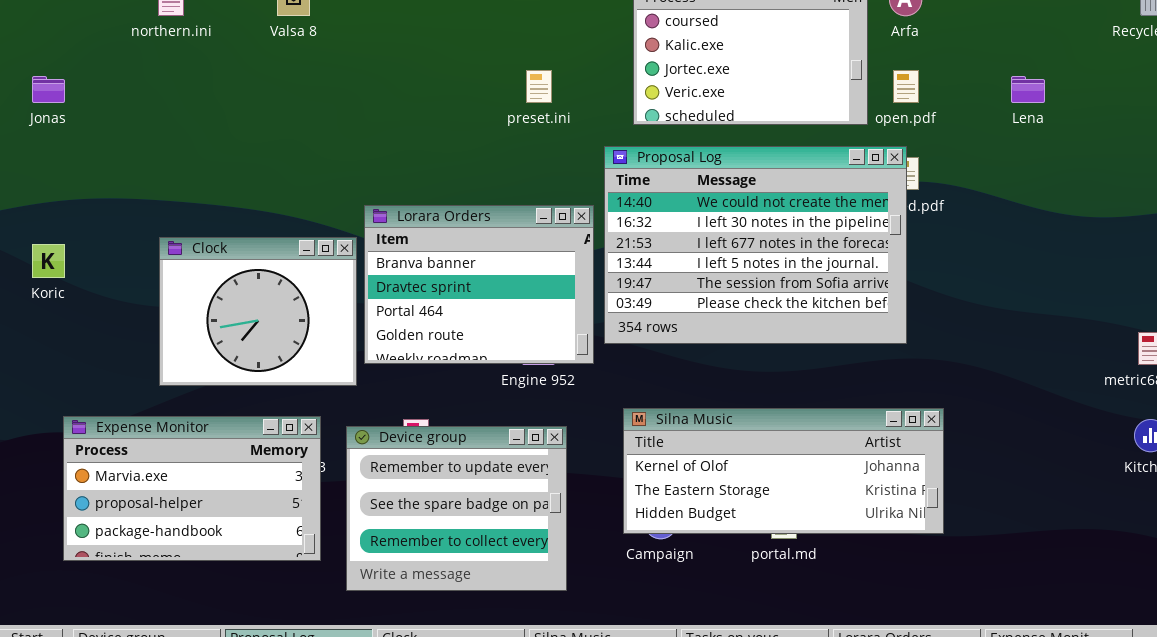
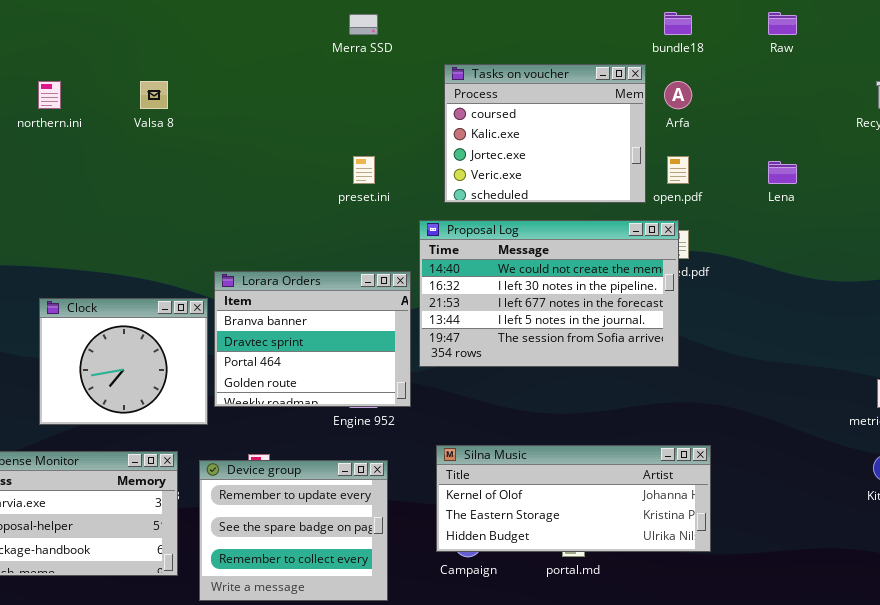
Proposal Log: [604,146,907,344] -> [419,220,679,367], resized

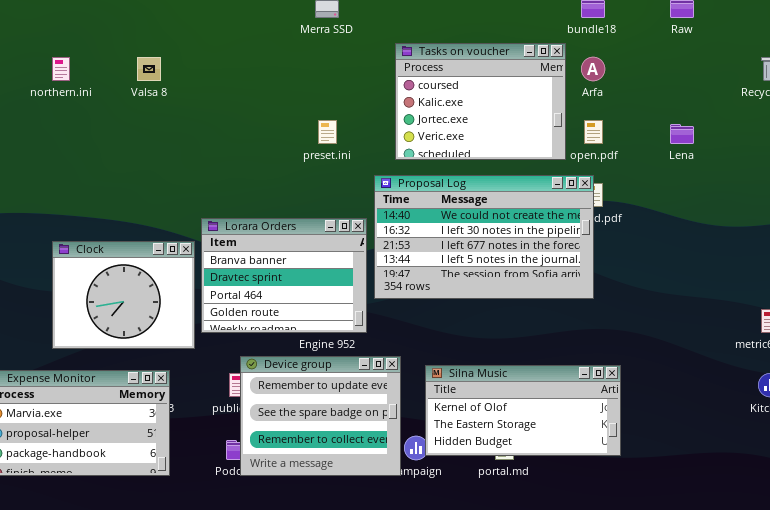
Silna Music: [436,445,711,552] -> [425,365,621,456], resized
Device group: [199,460,388,601] -> [240,356,401,476], moved

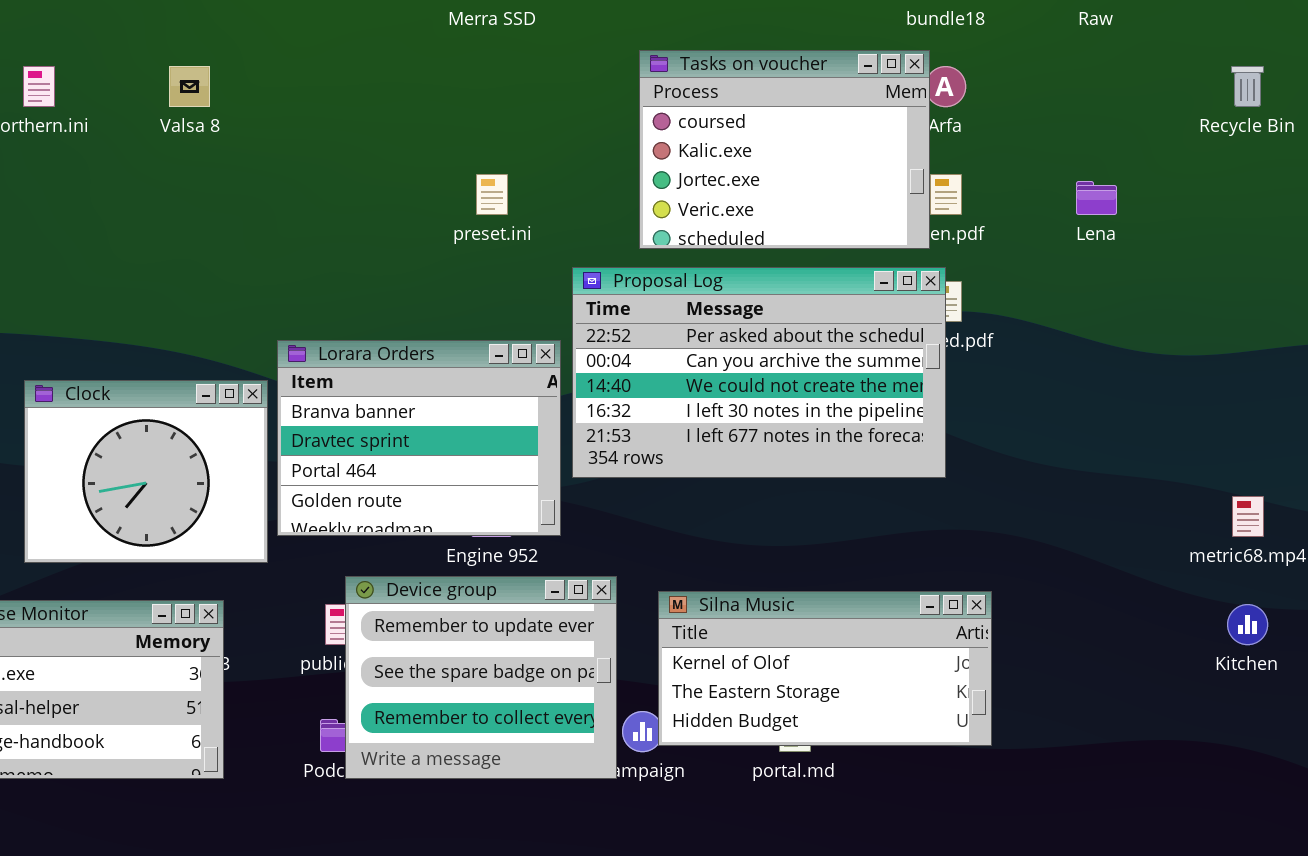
Tasks on voucher: [395,43,566,160] -> [639,50,930,249], moved
Proposal Log: [374,175,594,299] -> [572,267,946,478], scrolled up 2 rows

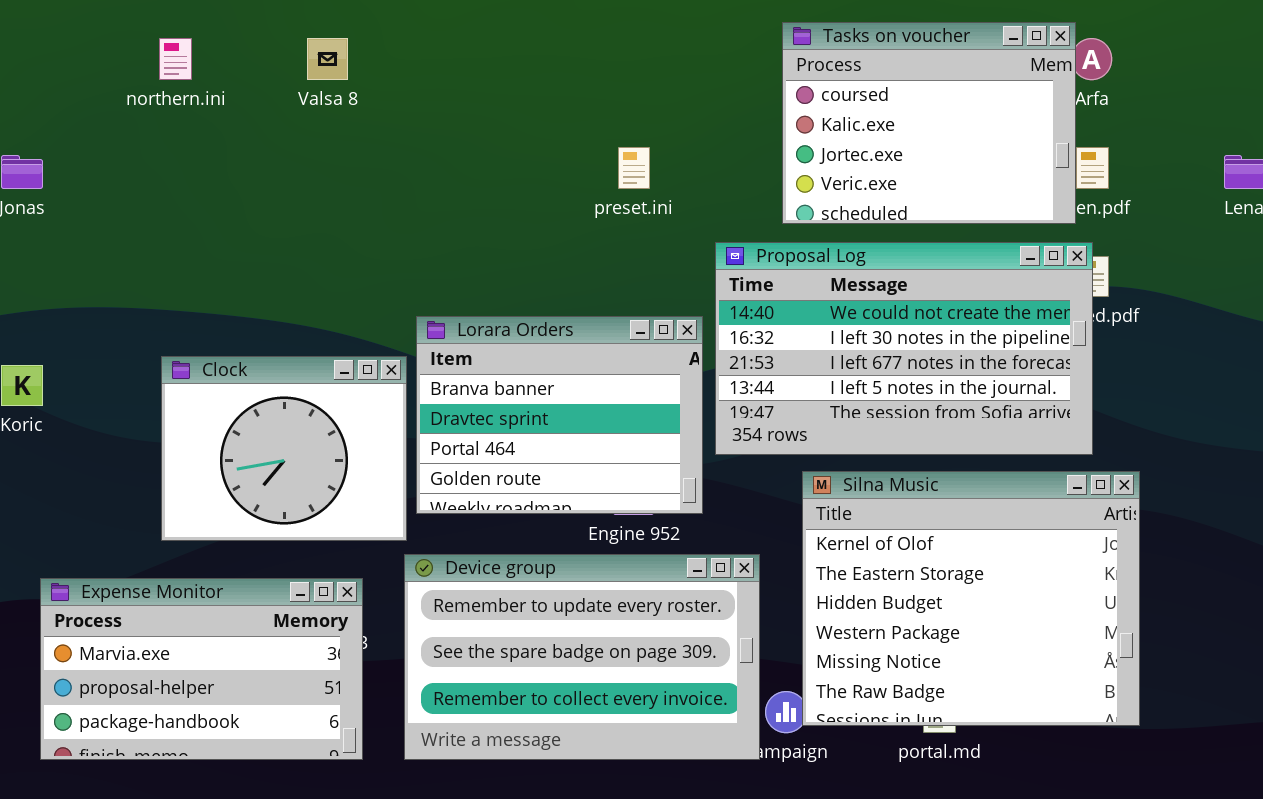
Proposal Log: [572,267,946,478] -> [715,242,1093,455], scrolled down 2 rows
Device group: [345,576,617,779] -> [404,554,760,760], resized
Silna Music: [658,591,992,746] -> [802,471,1140,726], resized

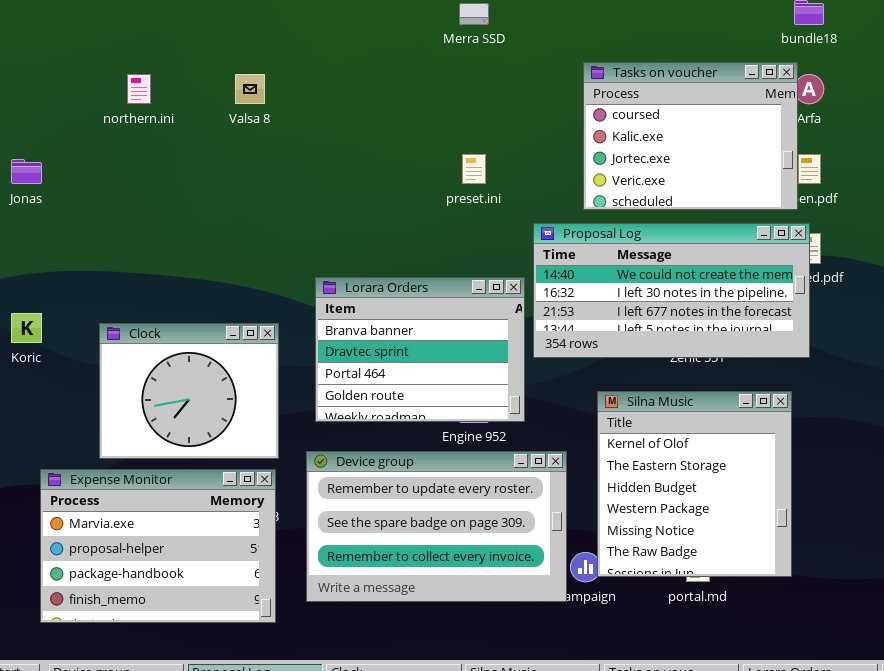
Proposal Log: [715,242,1093,455] -> [533,223,810,358], resized
Clock: [161,356,407,541] -> [99,323,279,459], moved
Silna Music: [802,471,1140,726] -> [597,391,792,577], resized
Expense Monitor: [40,578,363,760] -> [40,469,276,623], resized

